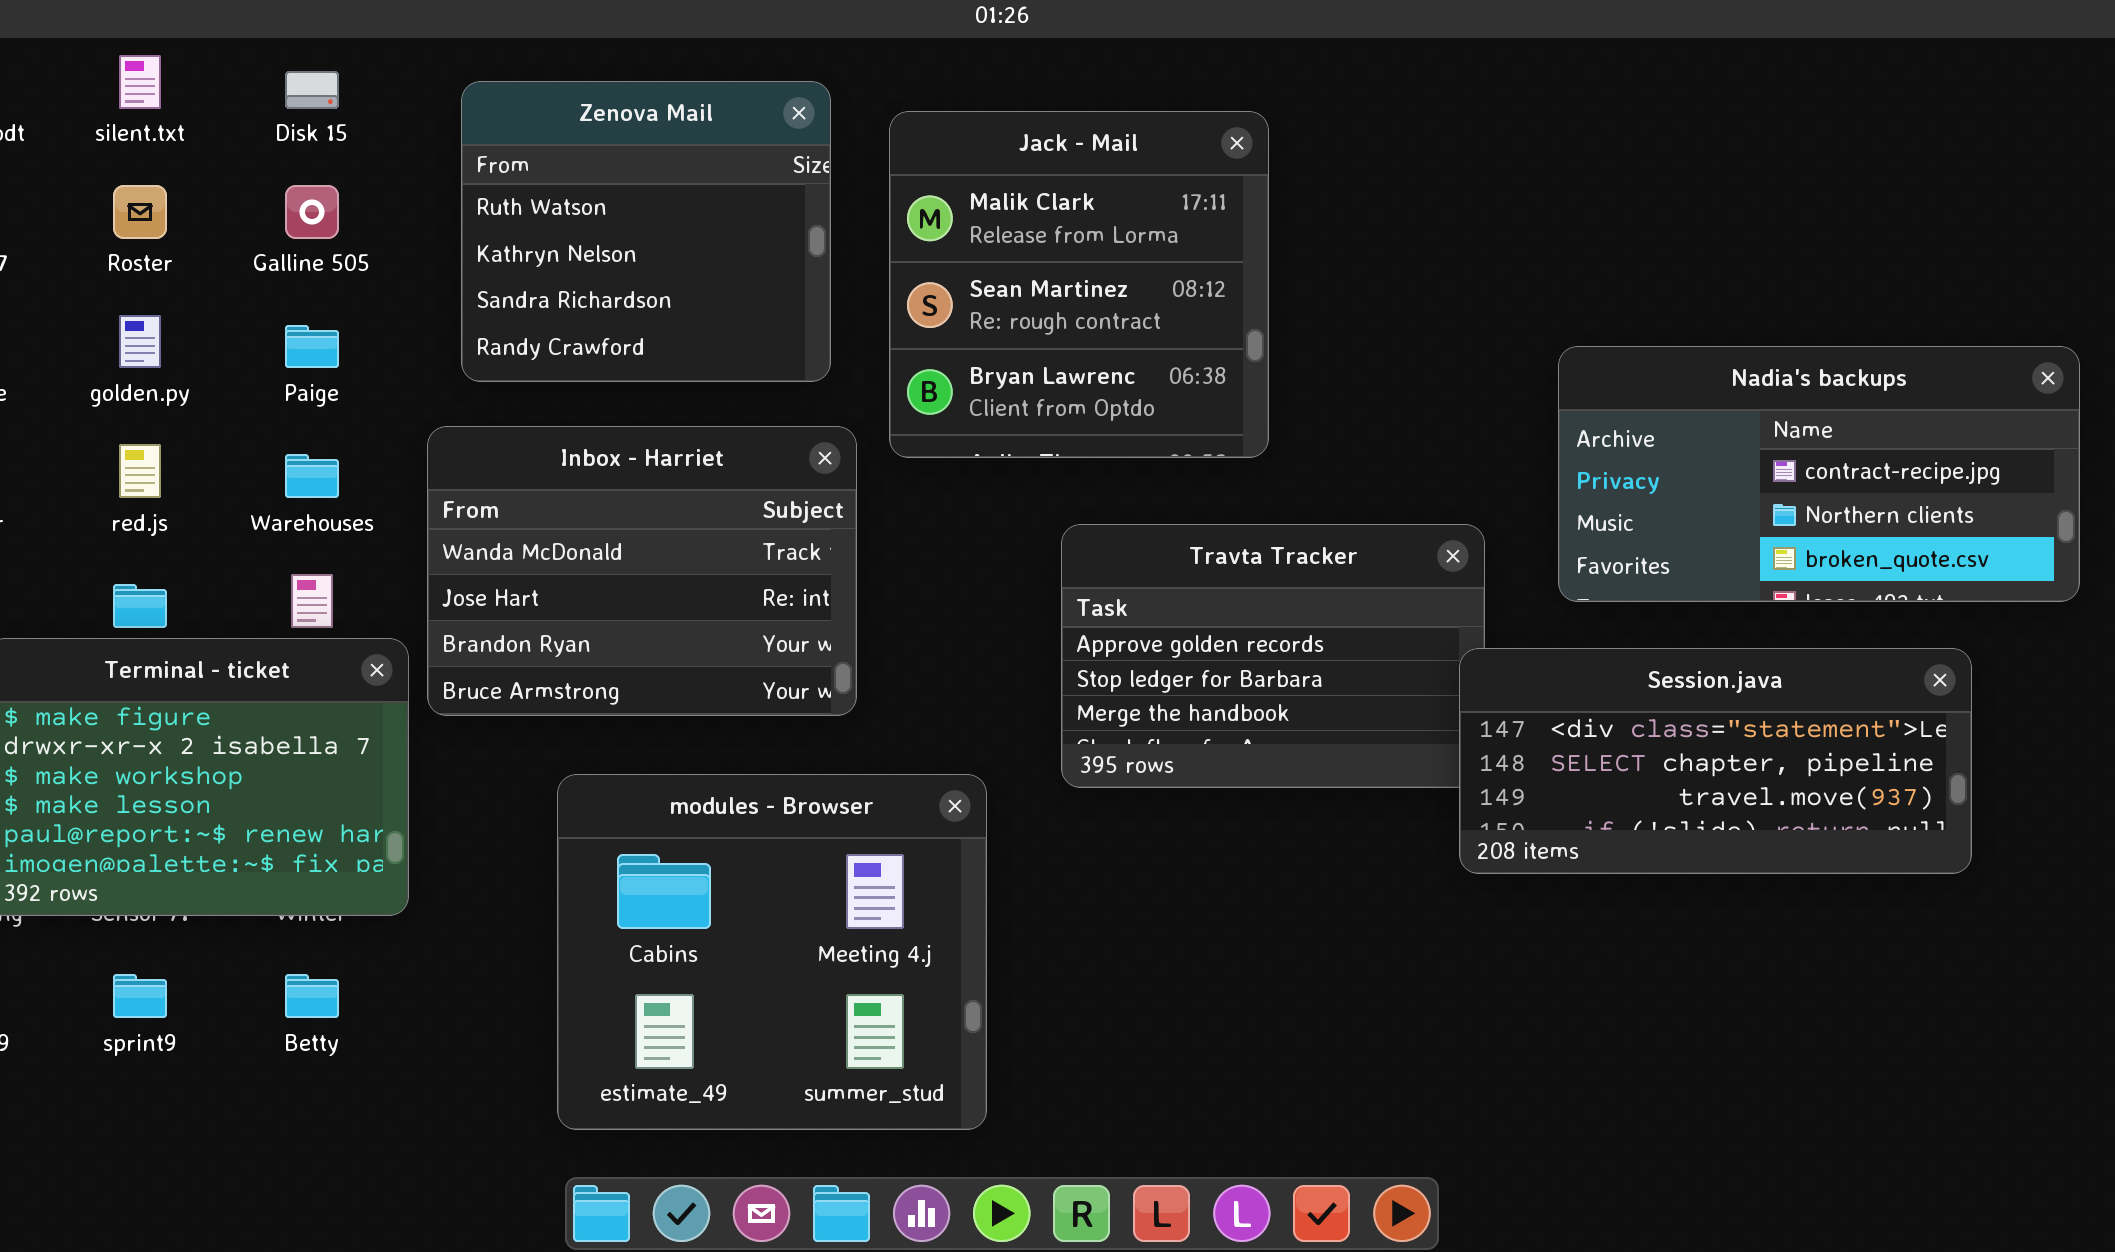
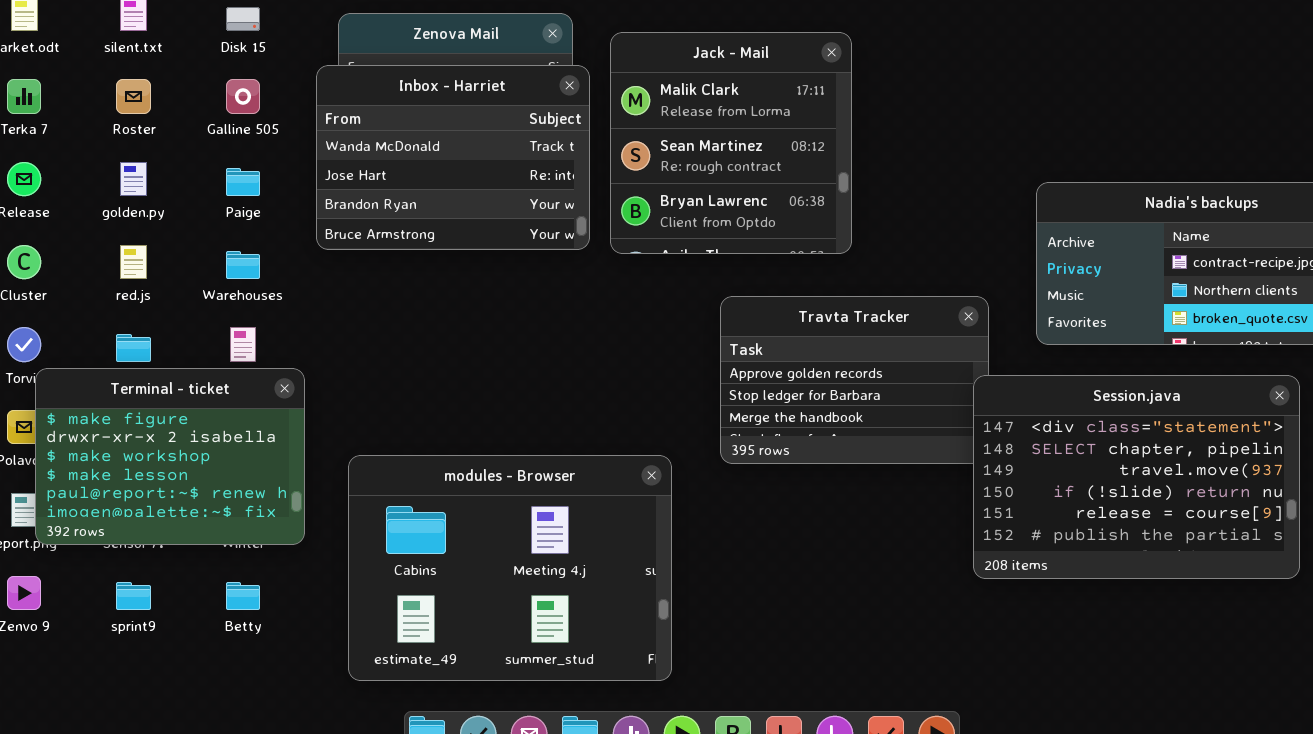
Inbox - Harriet: [427,426,857,716] -> [316,65,590,250], moved
Session.java: [1459,648,1972,874] -> [973,375,1300,579], resized
modules - Browser: [557,774,987,1130] -> [348,455,672,681], resized

